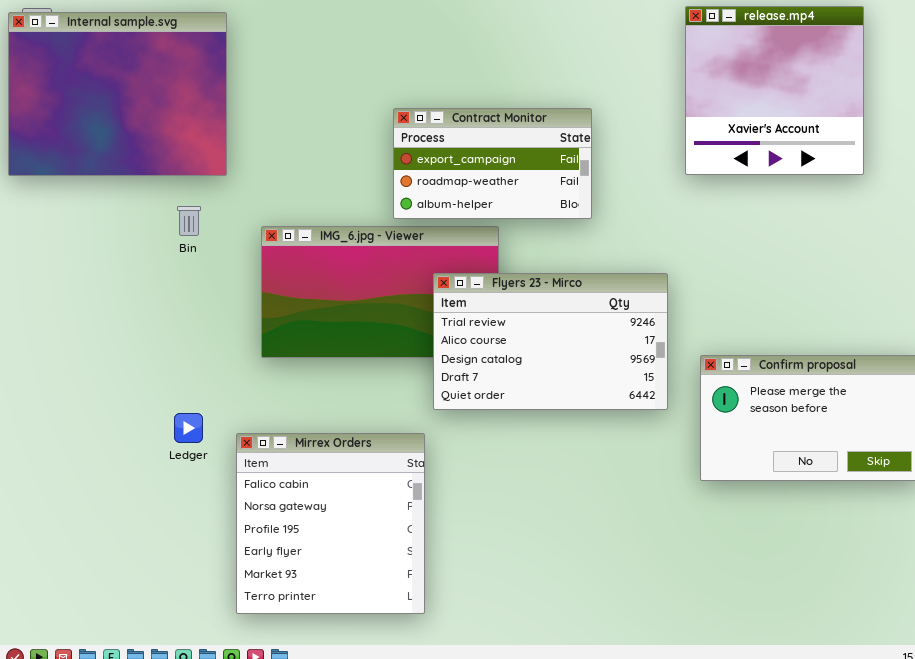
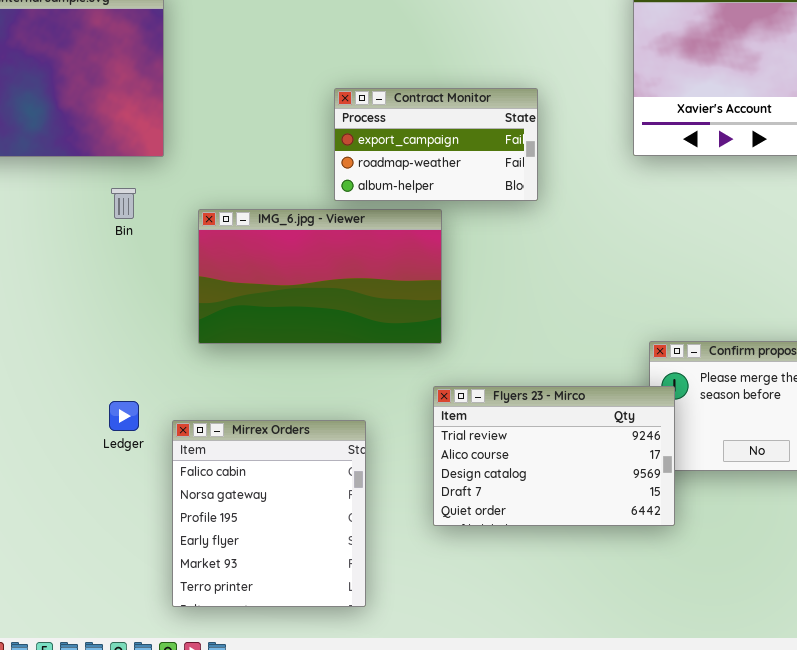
Flyers 23 - Mirco: [433,273,668,410] -> [433,386,675,526], moved

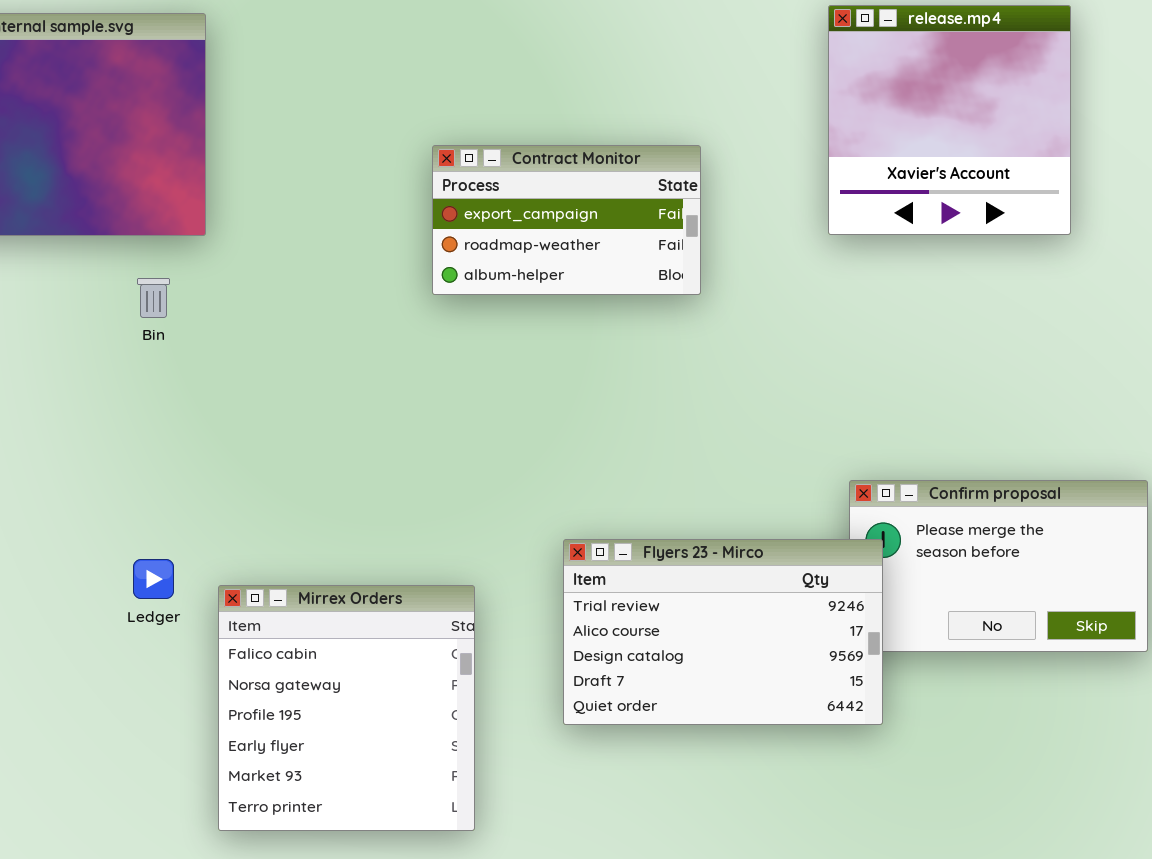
IMG_6.jpg - Viewer: [198,209,442,344] -> none, closed

